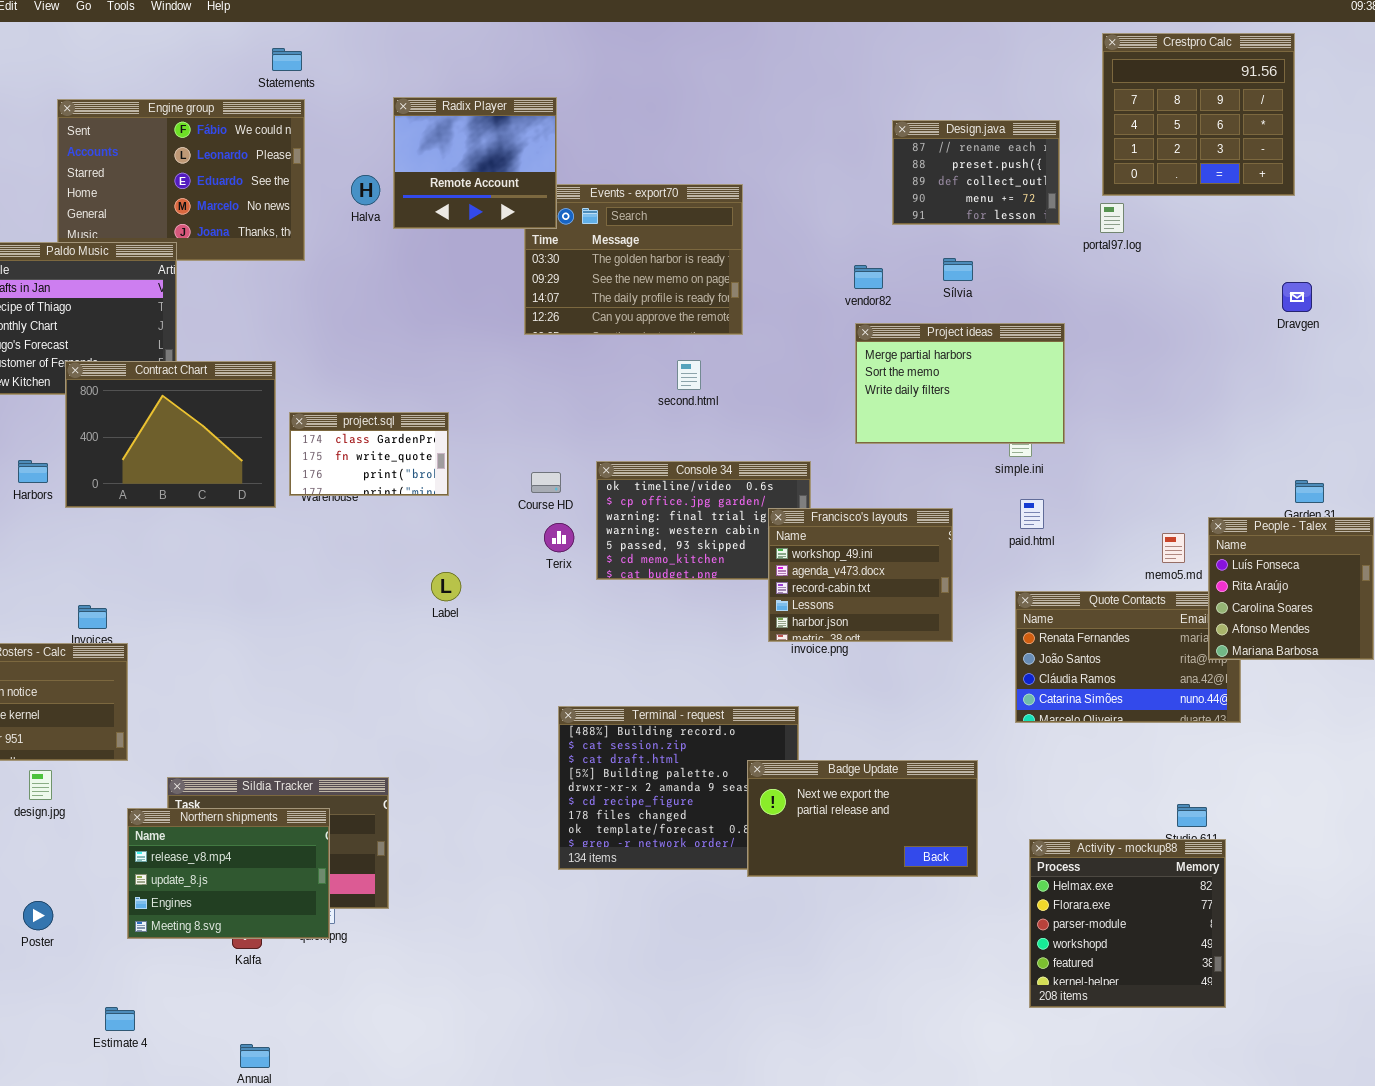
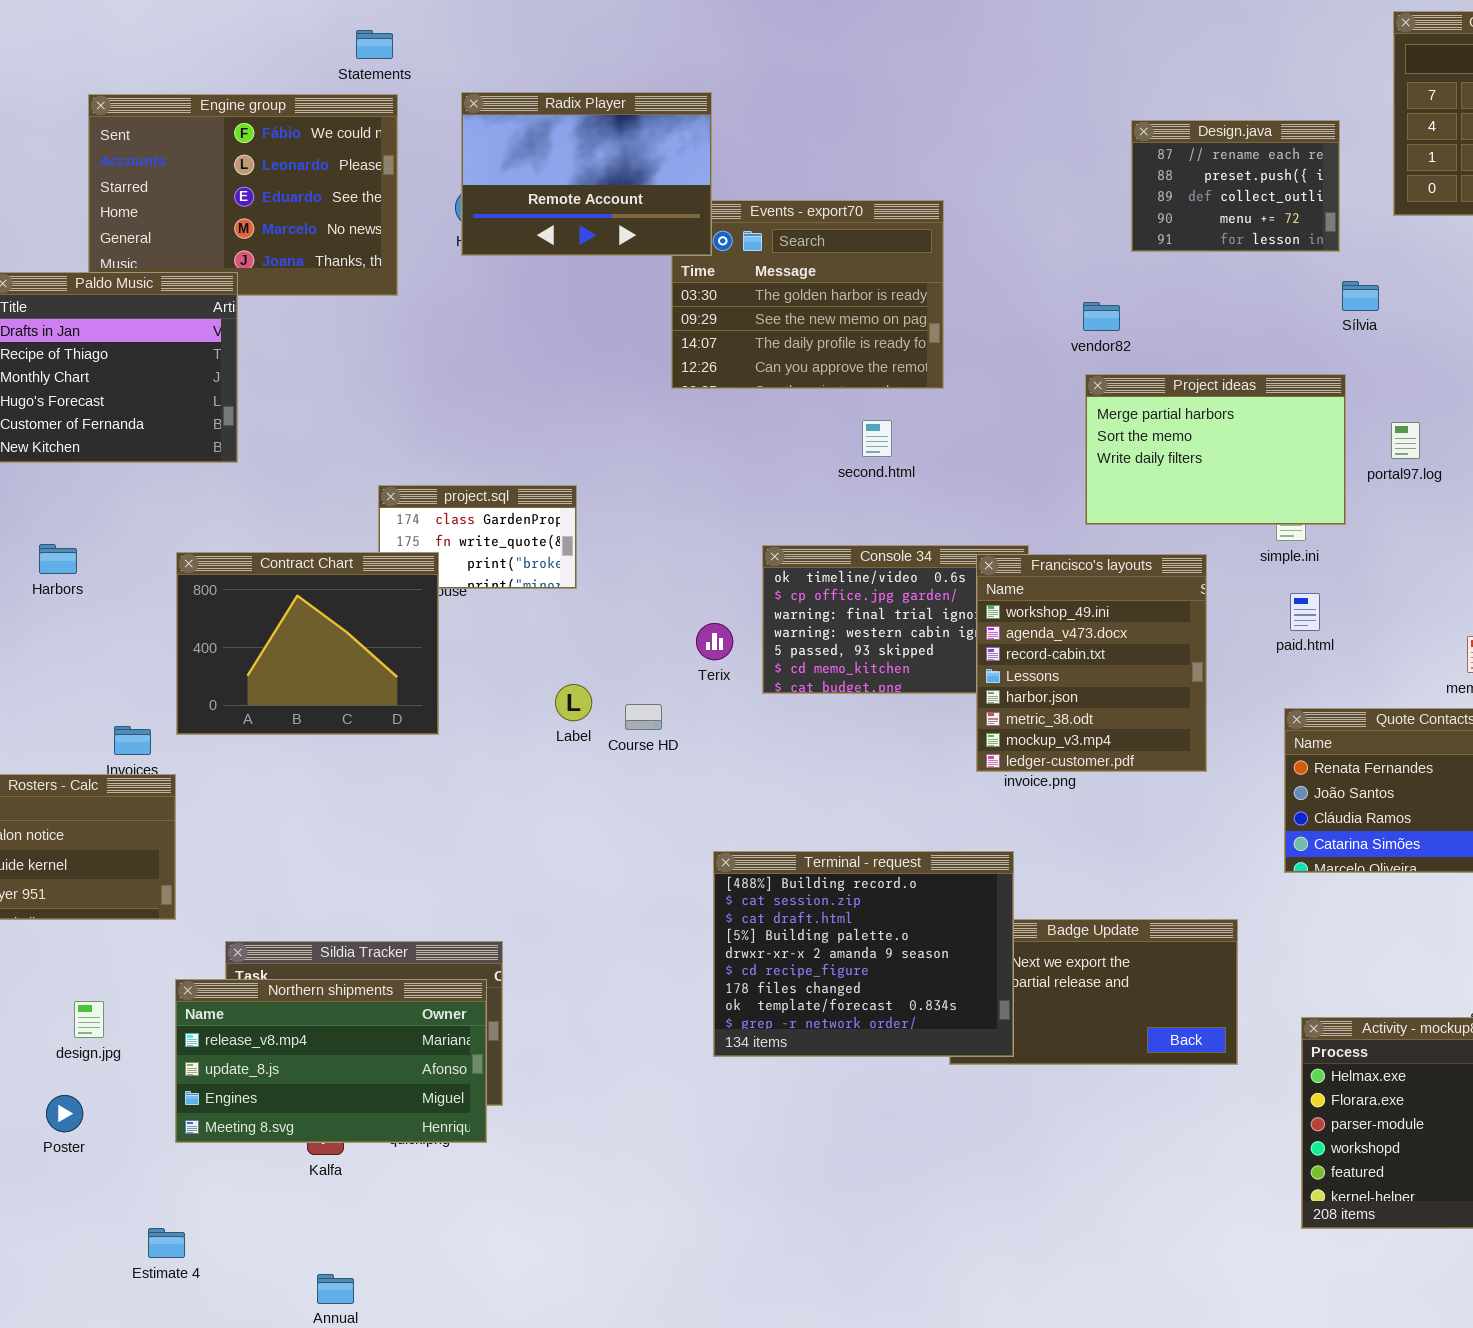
Radix Player: [393,97,557,229] -> [461,92,712,256], resized
portal97.log: [1100,203,1124,233] -> [1391,422,1420,459], moved
Sílvia: [943,258,973,281] -> [1342,281,1379,311], moved
Contract Chart: [65,361,276,508] -> [176,552,439,735], moved
Course HD: [531,472,561,493] -> [625,704,662,730], moved
Francisco's layouts: [768,508,953,642] -> [976,554,1207,772], resized
Terminal - request: [558,706,799,870] -> [713,851,1014,1057], raised
design.jpg: [29,770,52,800] -> [74,1001,104,1038], moved
Northern shipments: [127,808,330,939] -> [175,979,487,1143], resized

